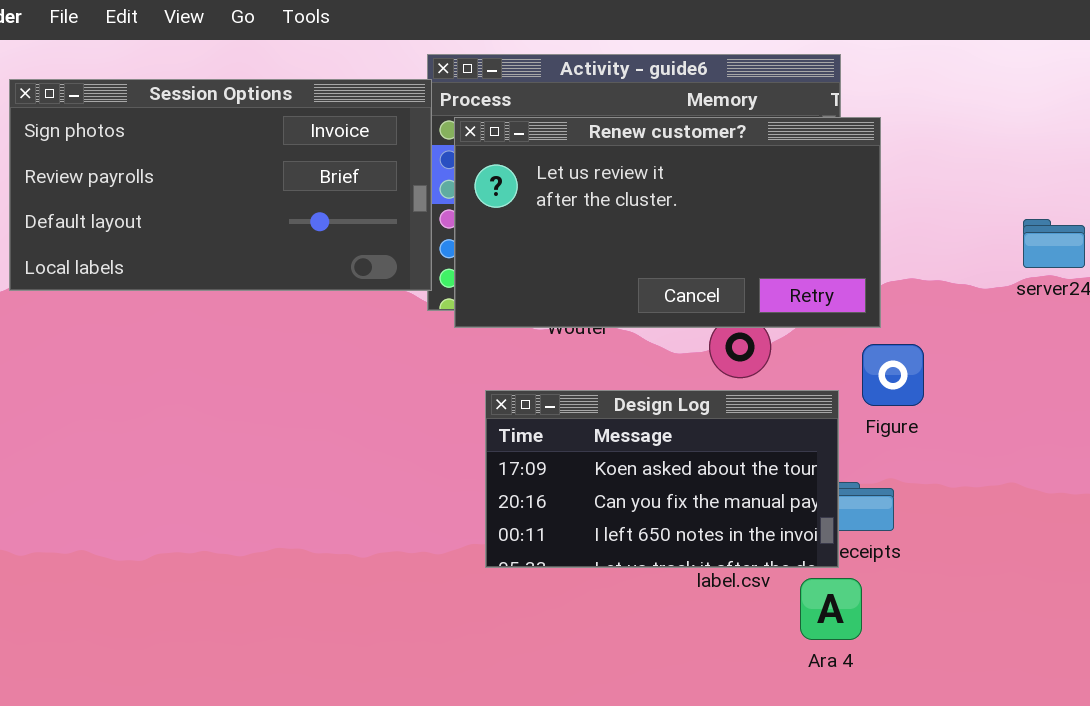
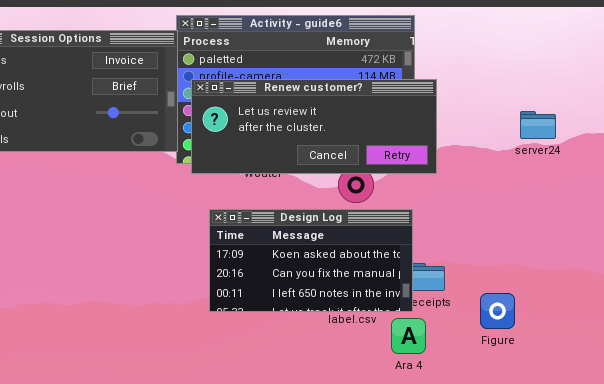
Renew customer?: [454,117,881,328] -> [191,79,437,174], resized
Figure: [862,344,924,406] -> [480,293,515,329], moved

